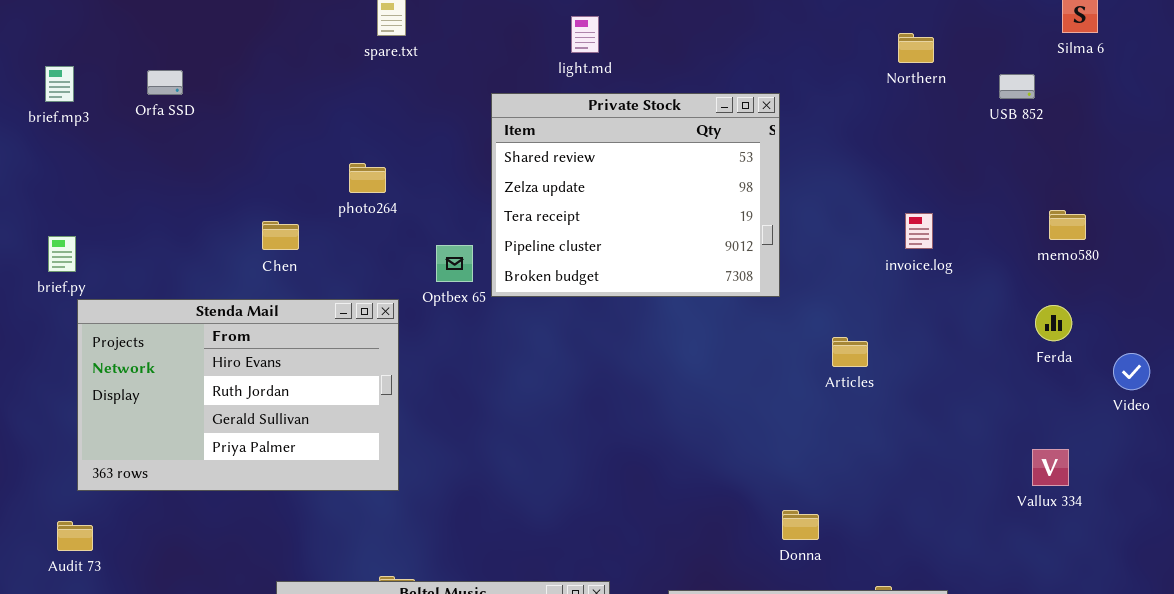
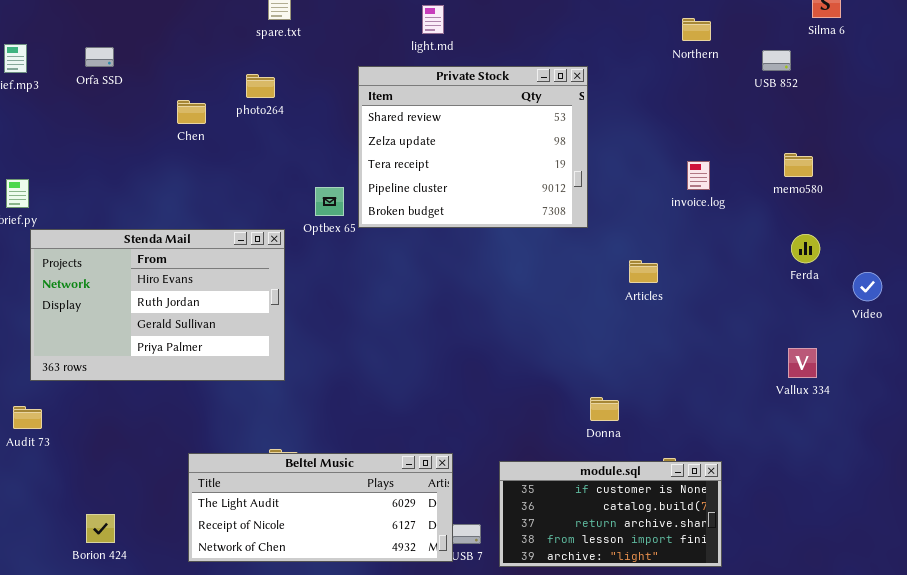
photo264: [349,163,386,193] -> [246,74,275,98], moved
memo580: [1049,210,1086,240] -> [784,153,813,177], moved
Chen: [262,221,299,250] -> [177,100,206,124], moved

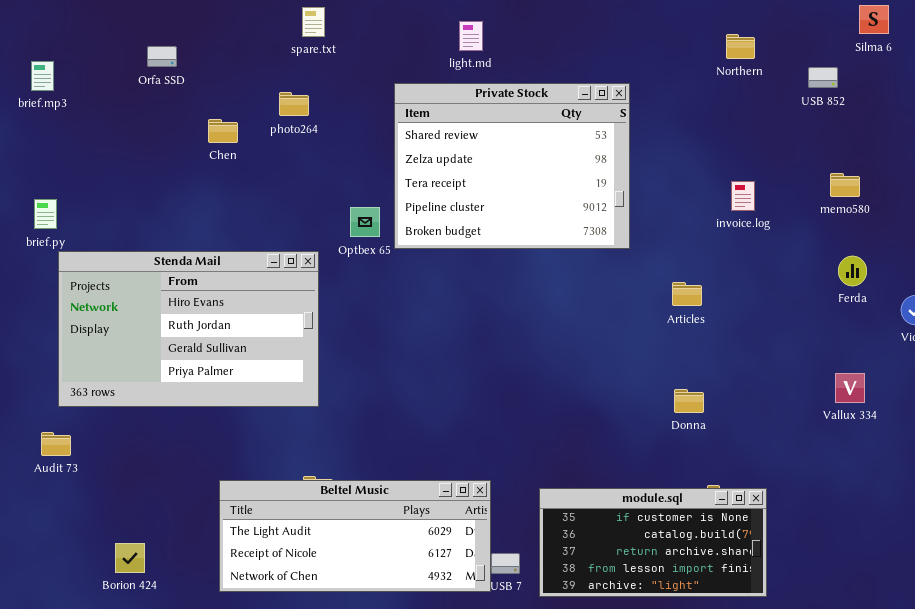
Orfa SSD: [85,47,114,67] -> [147,46,177,67], moved
Donna: [590,397,619,421] -> [674,389,704,413], moved

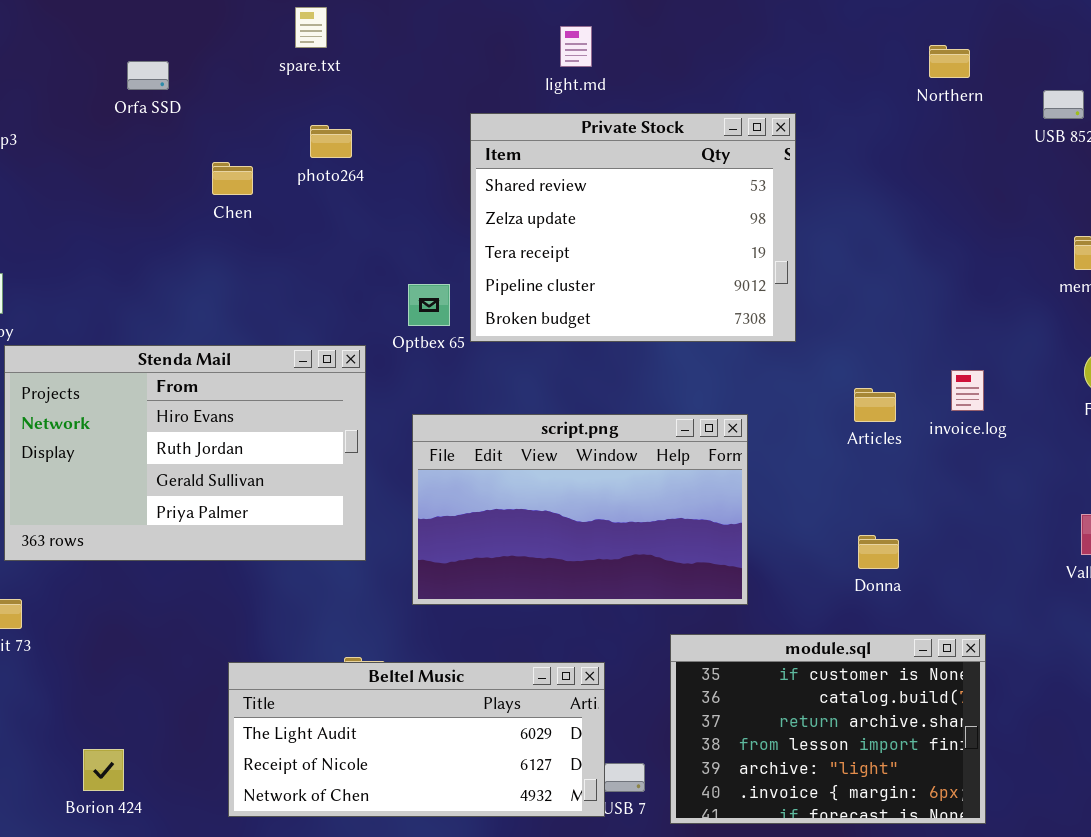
spare.txt: [302,7,325,37] -> [295,7,327,48], moved
invoice.log: [731,181,755,211] -> [951,370,984,411], moved
script.png: none -> [412,414,748,605], opened
module.sql: [539,488,767,597] -> [670,634,986,824], resized

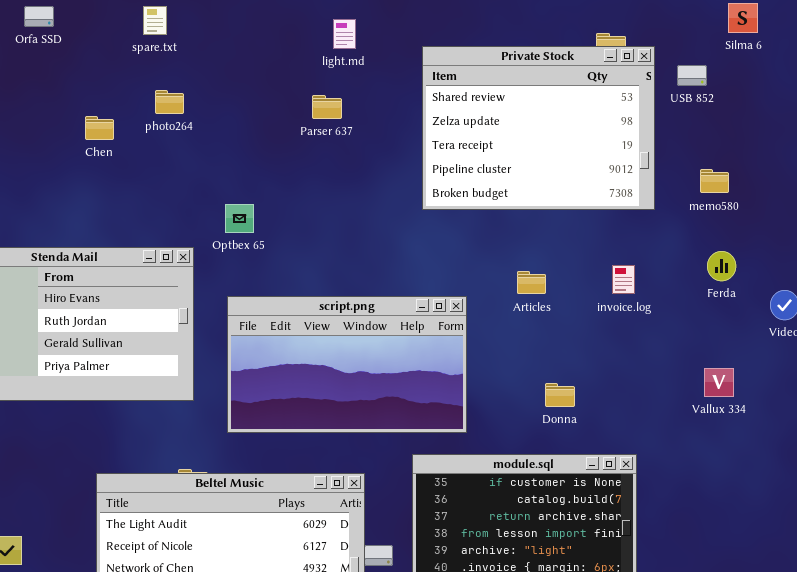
Orfa SSD: [127,61,169,90] -> [24,6,54,27], moved
Private Stock: [470,113,796,342] -> [422,46,655,210], moved
Articles: [854,388,896,422] -> [517,271,546,294], moved

